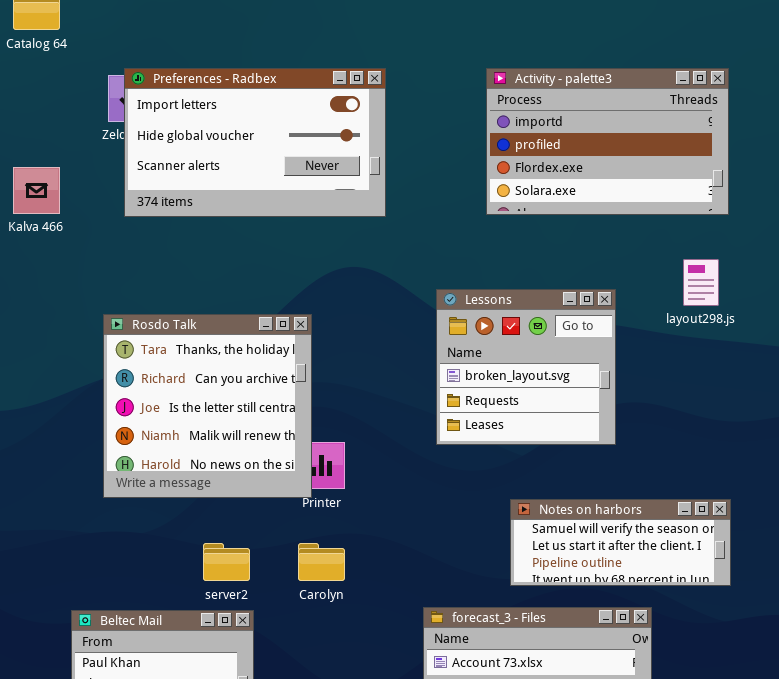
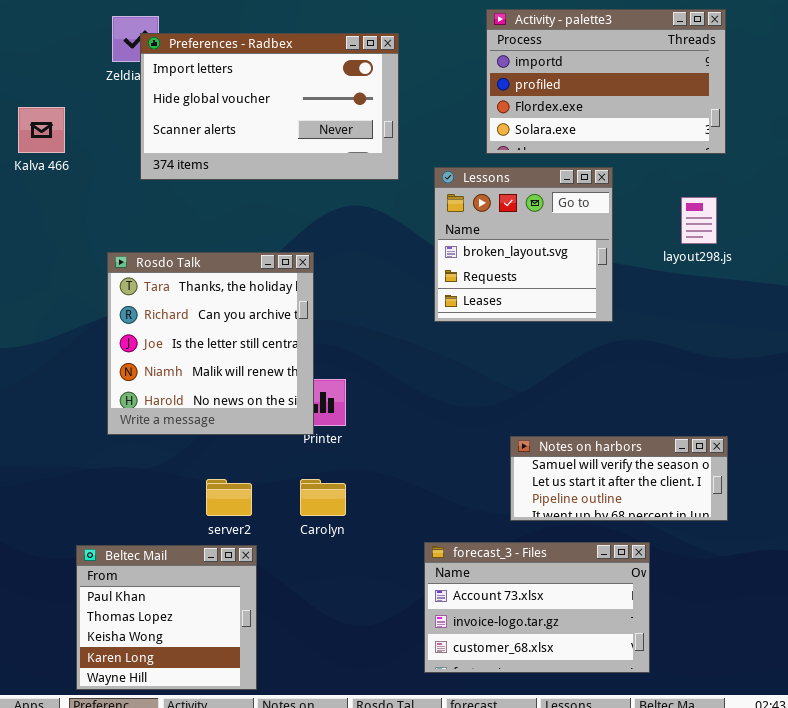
Preferences - Radbex: [124,68,386,217] -> [140,33,399,180], moved
Lessons: [436,289,616,445] -> [434,167,613,322], moved

